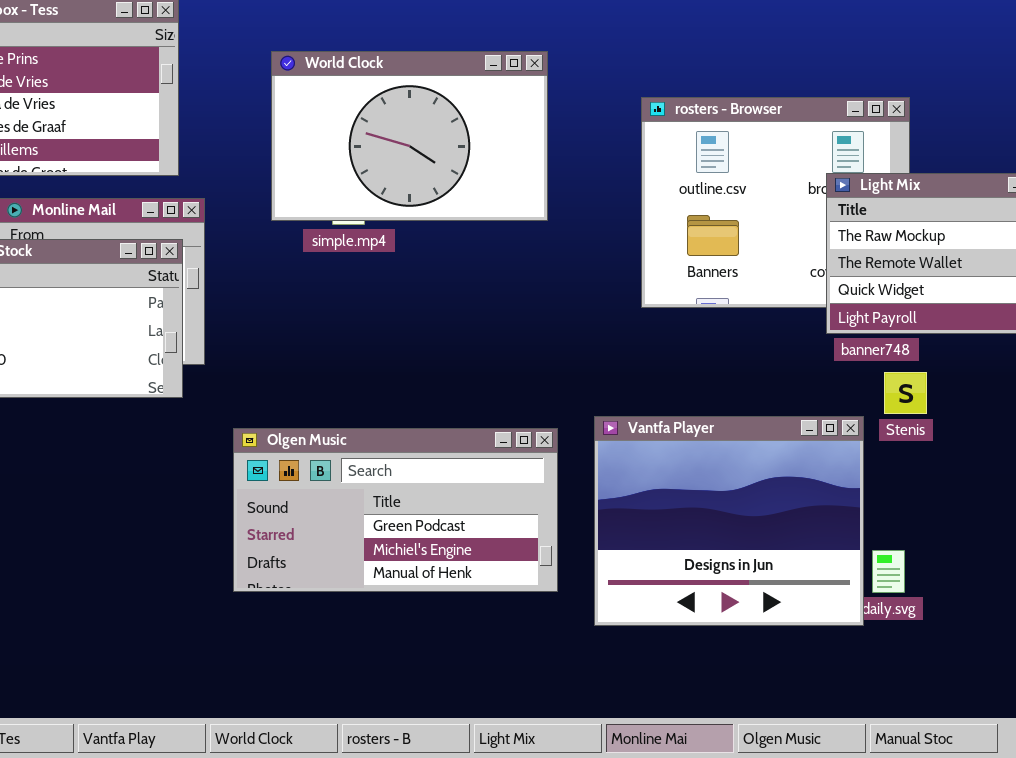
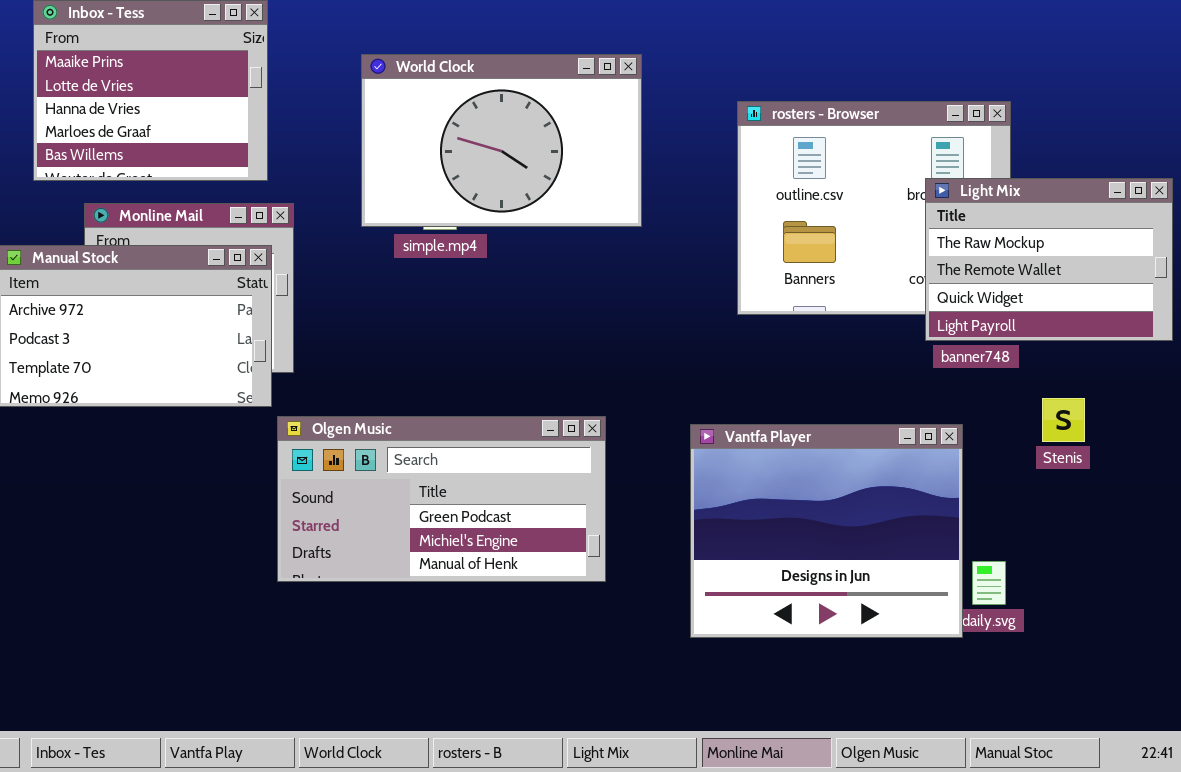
Stenis: [884,372,927,414] -> [1042,398,1085,442], moved
Olgen Music: [233,428,558,592] -> [277,416,606,582], moved

